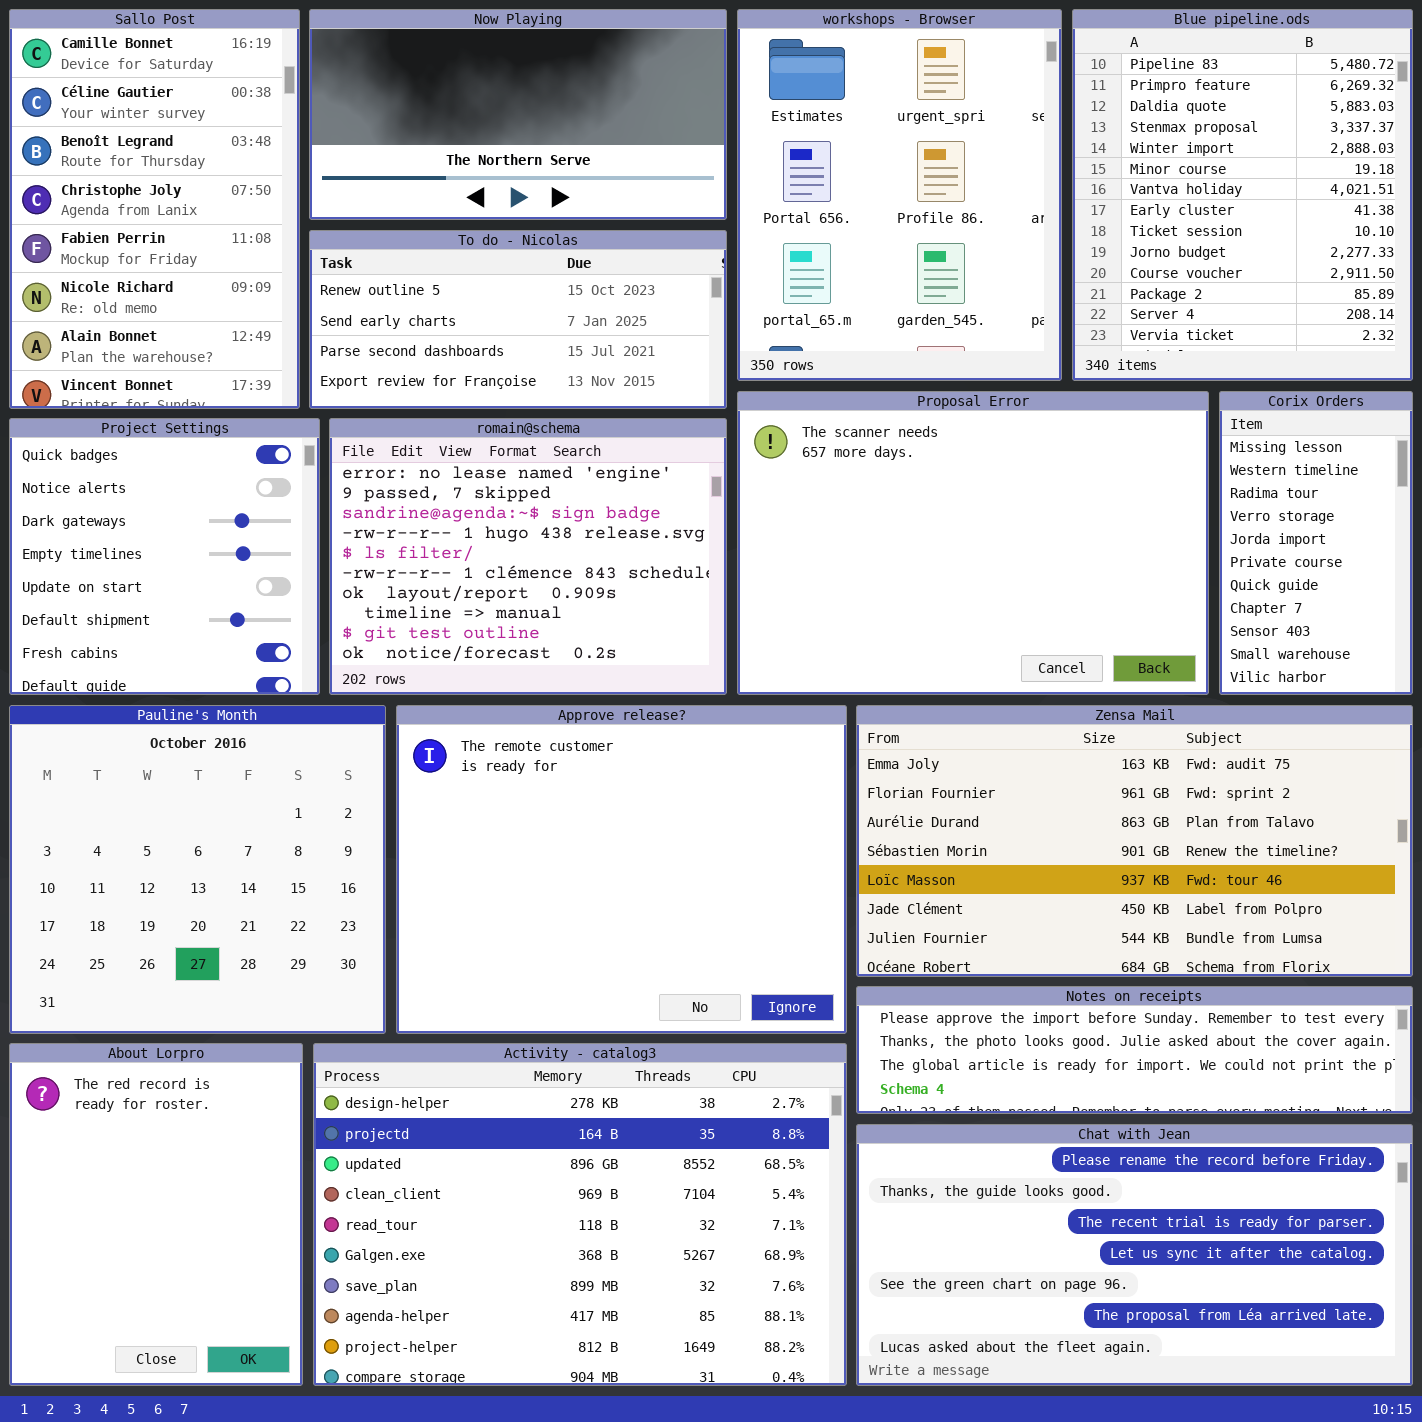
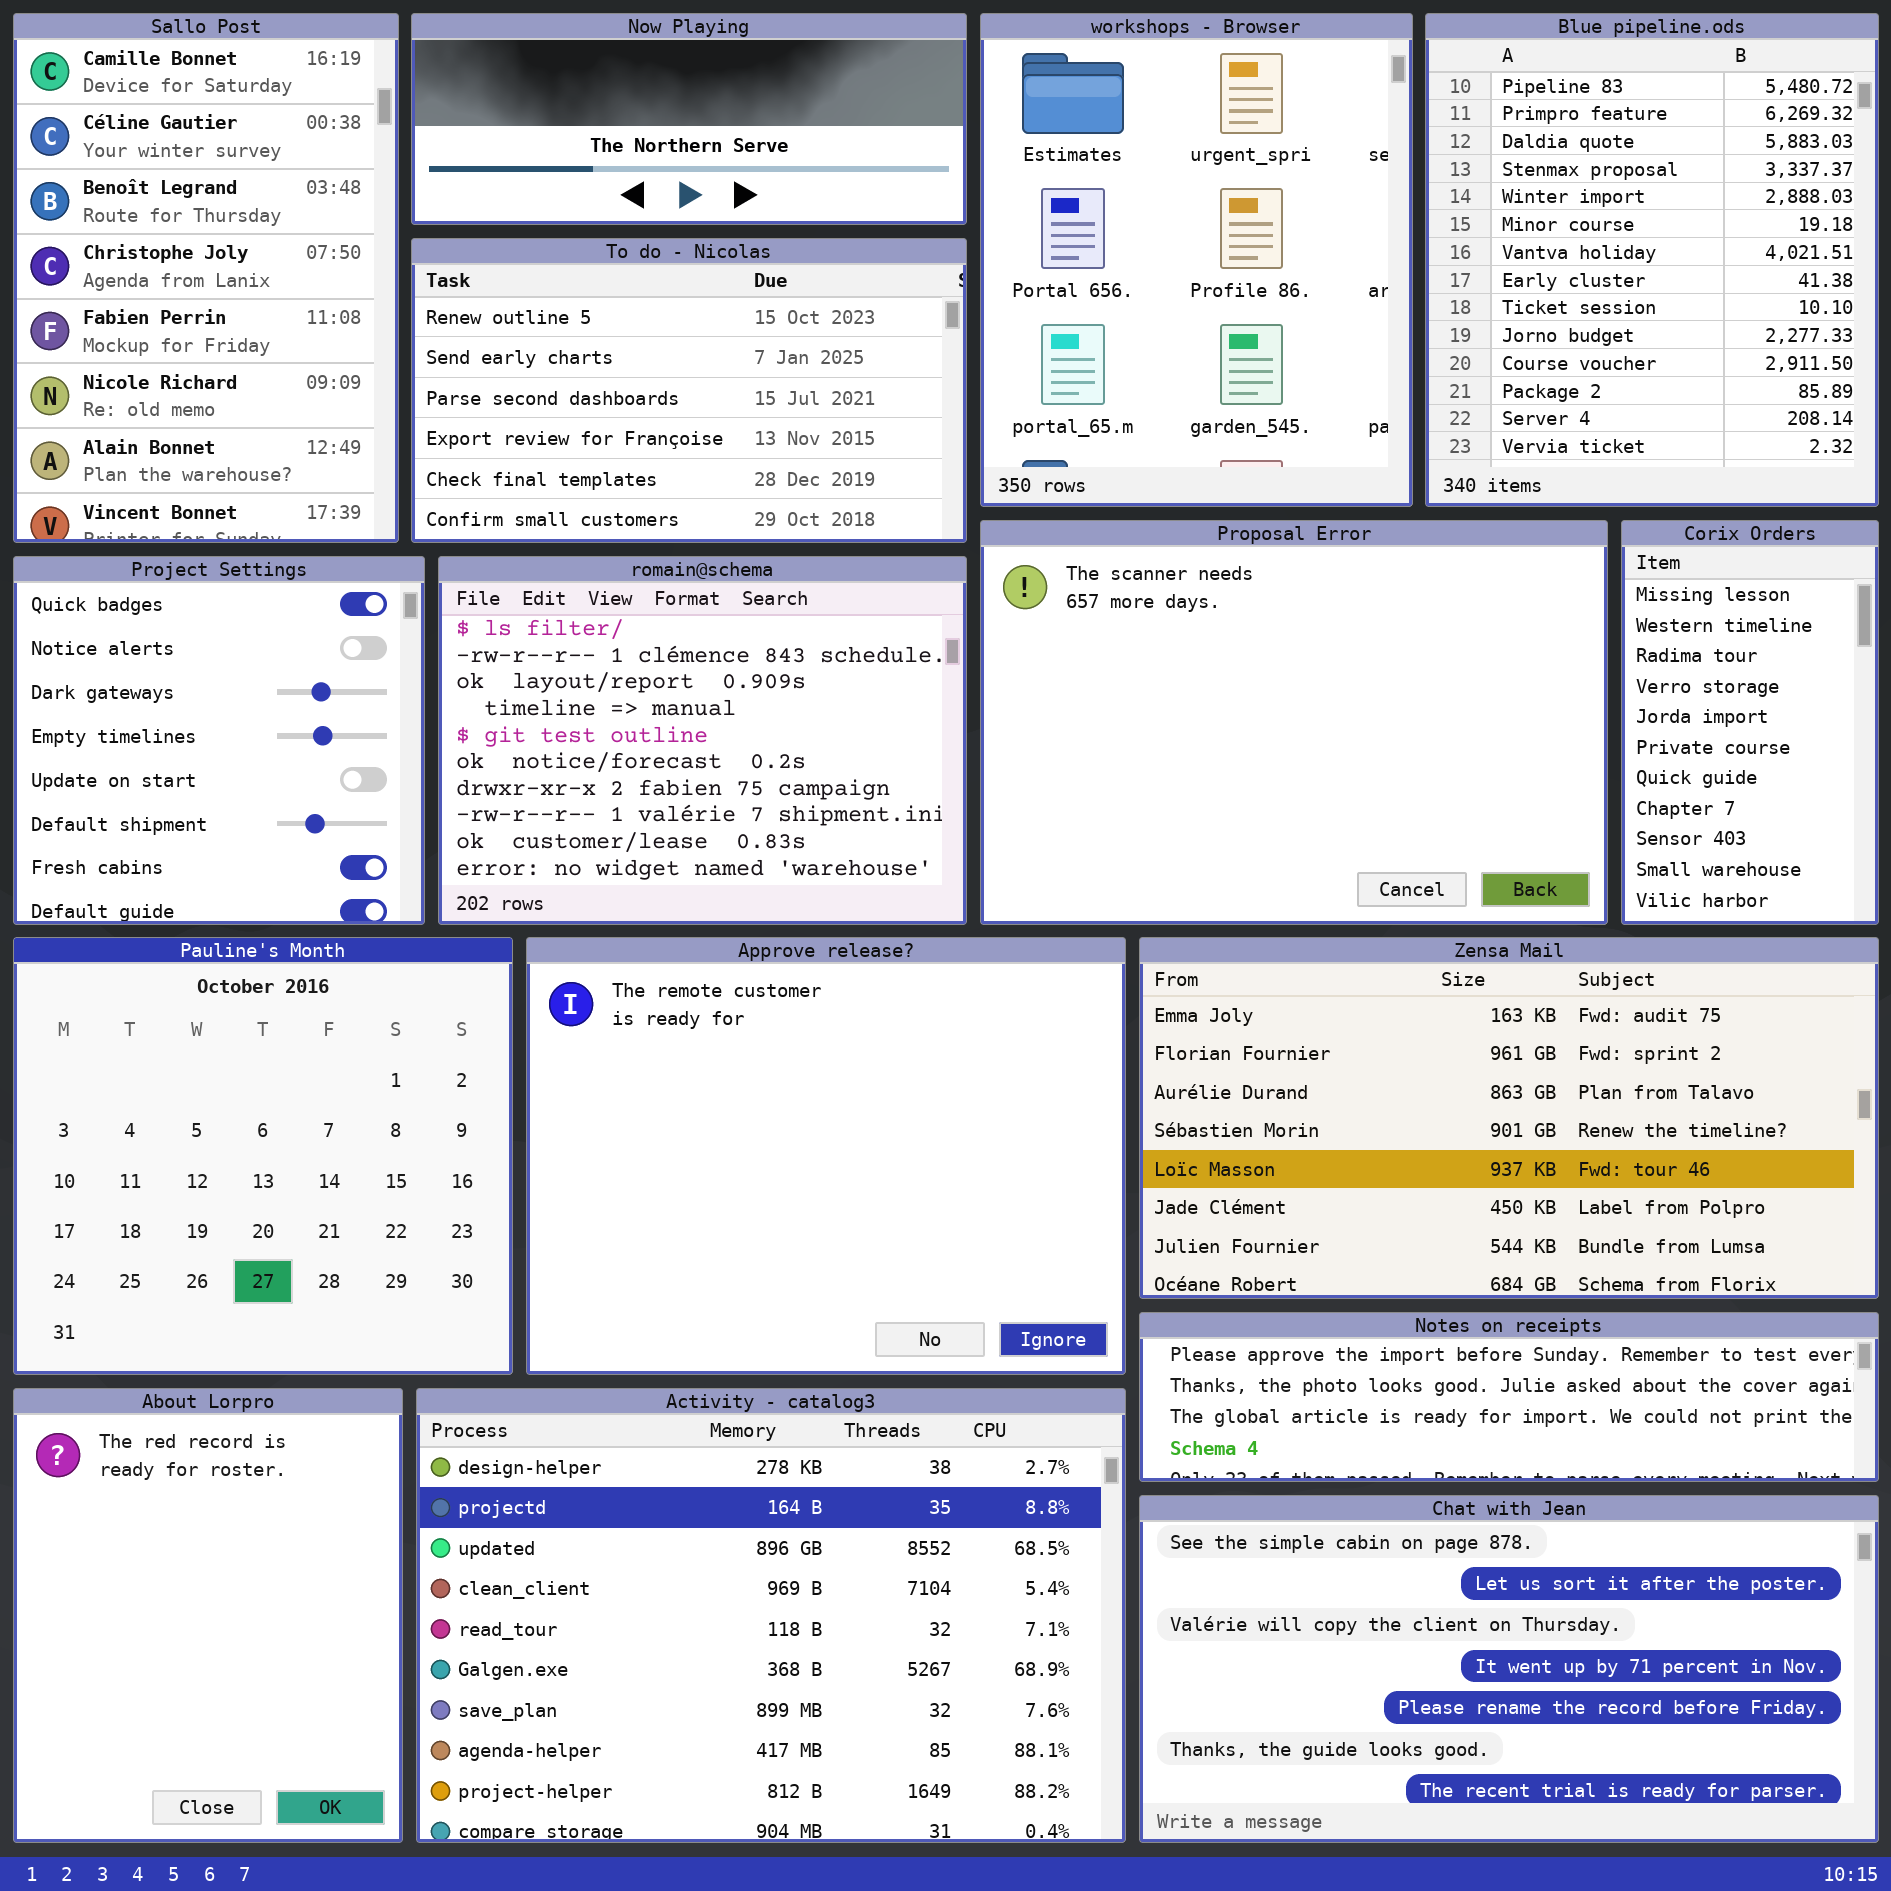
Now Playing: [309,9,727,220] -> [411,13,967,225], resized
To do - Nicolas: [309,230,727,409] -> [411,238,967,543], resized
romain@schema: [329,418,727,695] -> [438,556,967,925], scrolled down 4 rows
Chat with Jean: [856,1124,1413,1386] -> [1139,1495,1879,1843], scrolled up 4 rows

